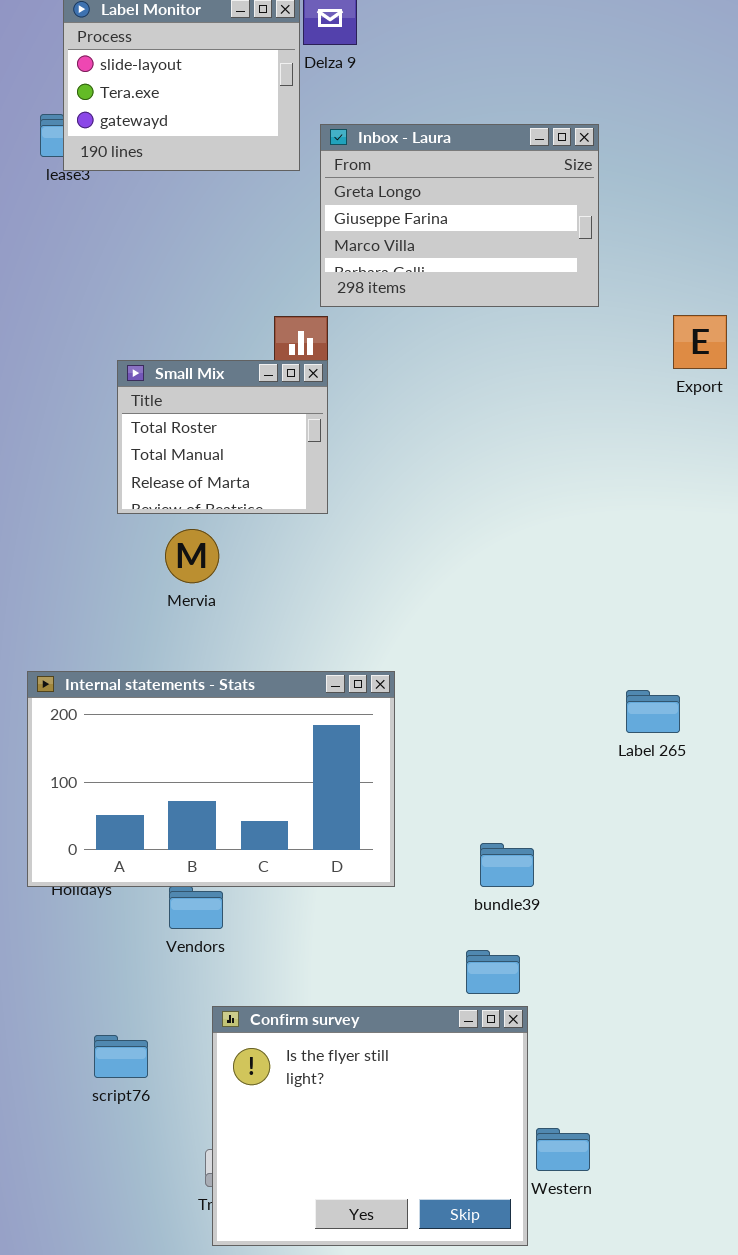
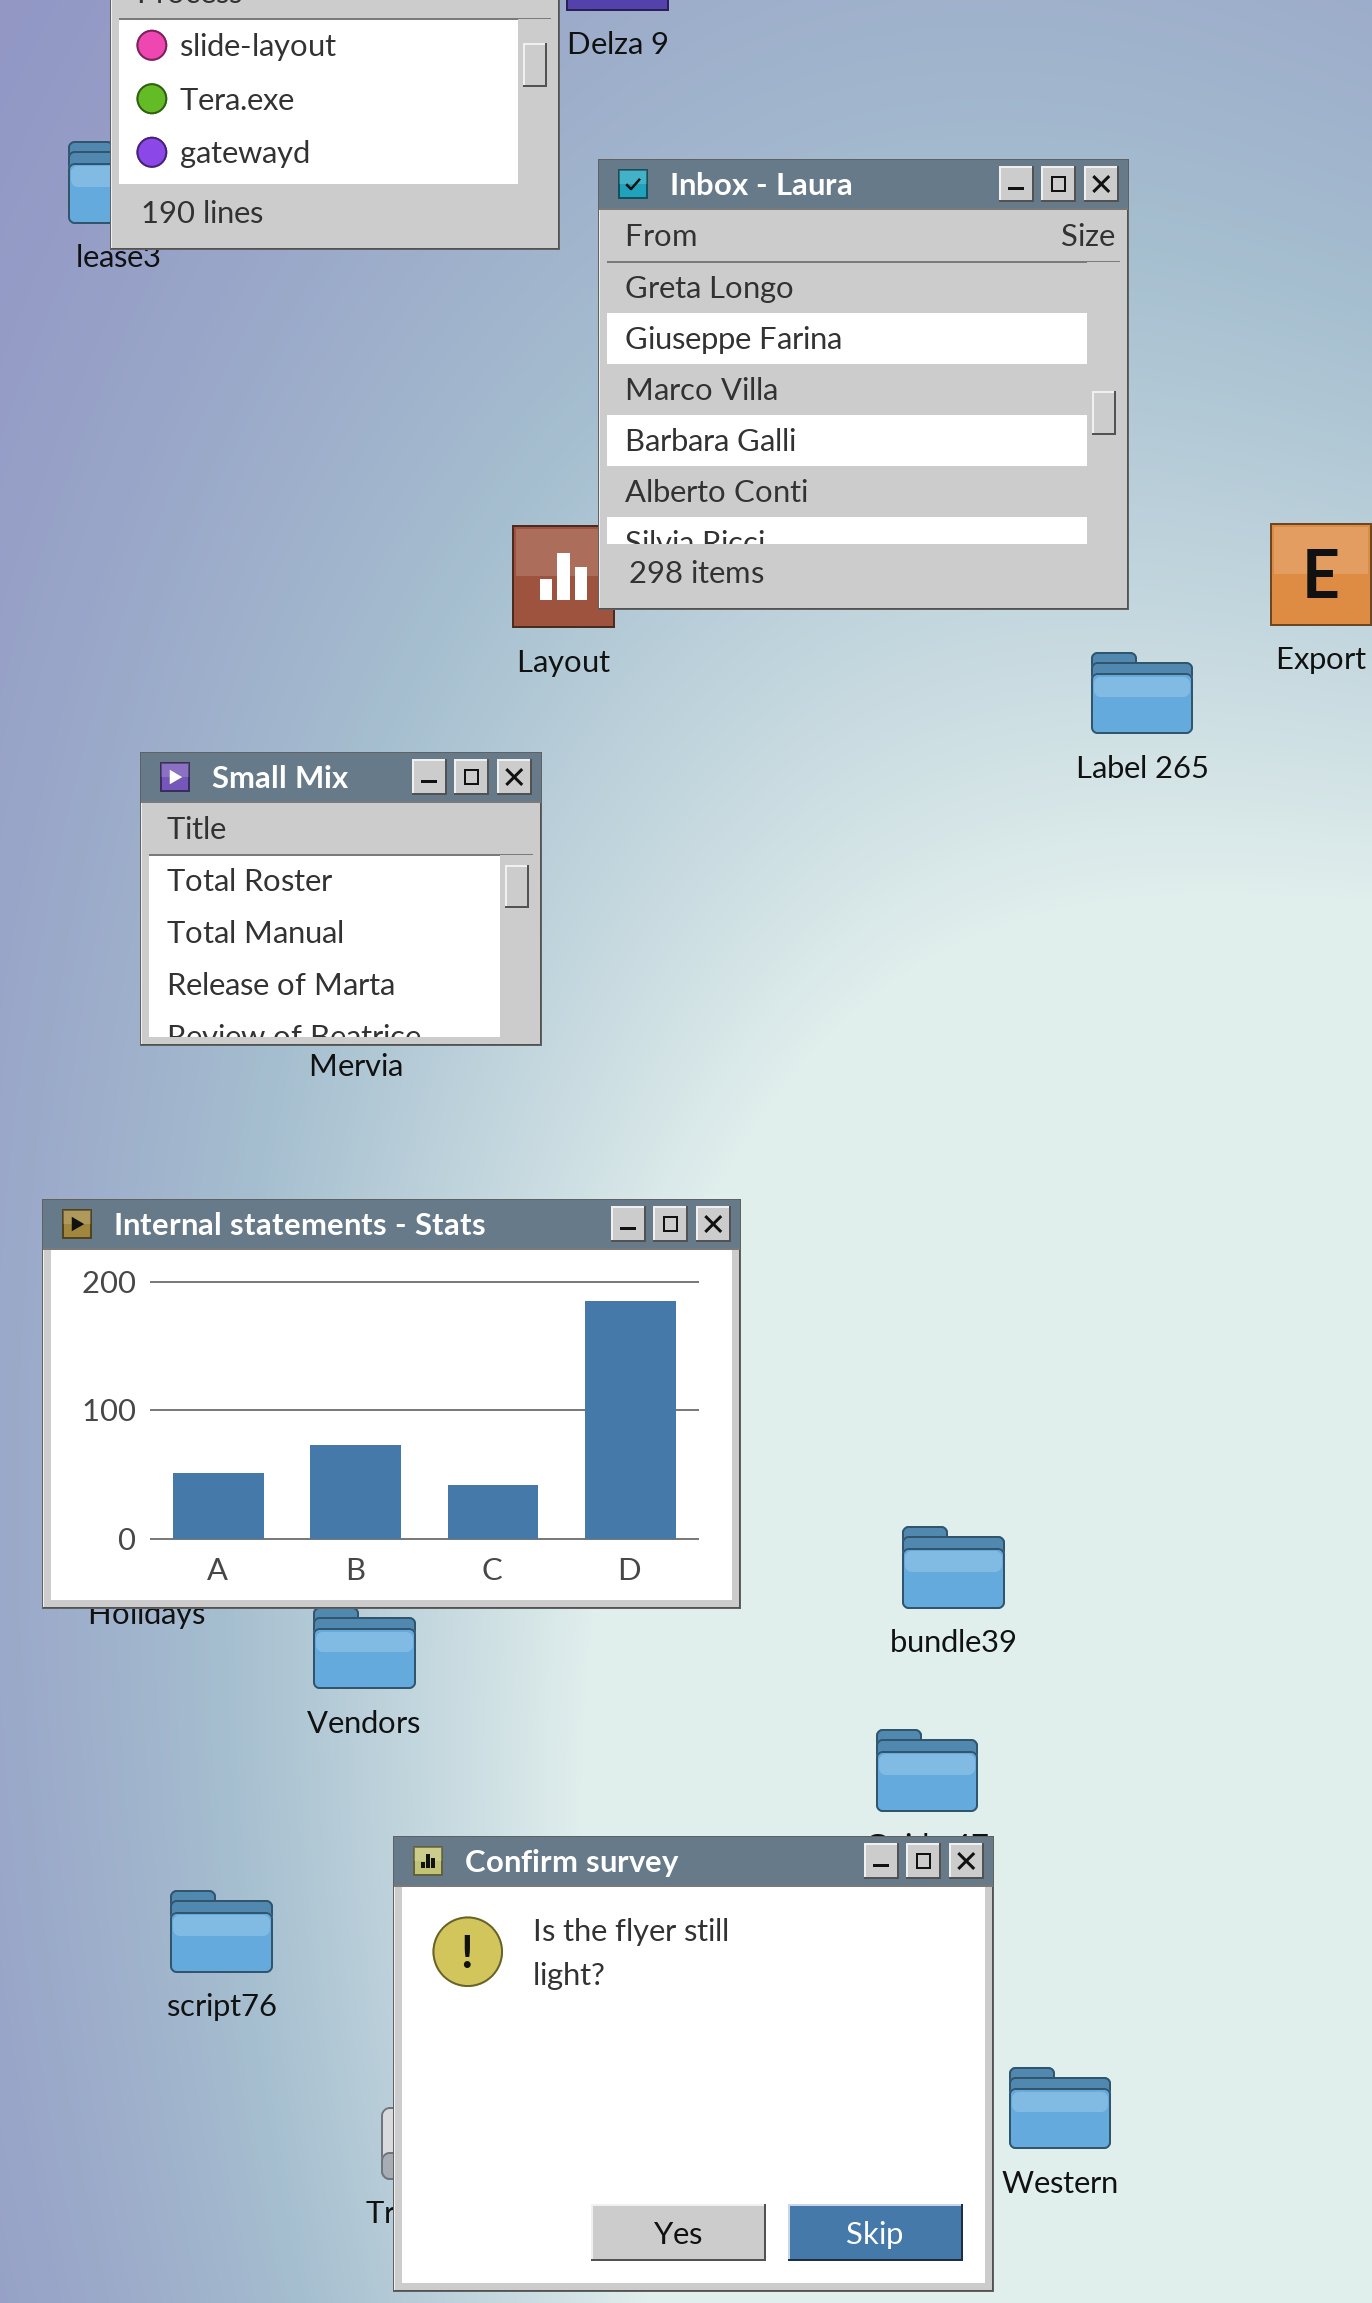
Inbox - Laura: [320,124,599,307] -> [598,159,1129,610], resized
Small Mix: [117,360,328,514] -> [140,752,542,1046], moved
Label 265: [626,690,680,733] -> [1091,652,1193,734], moved

